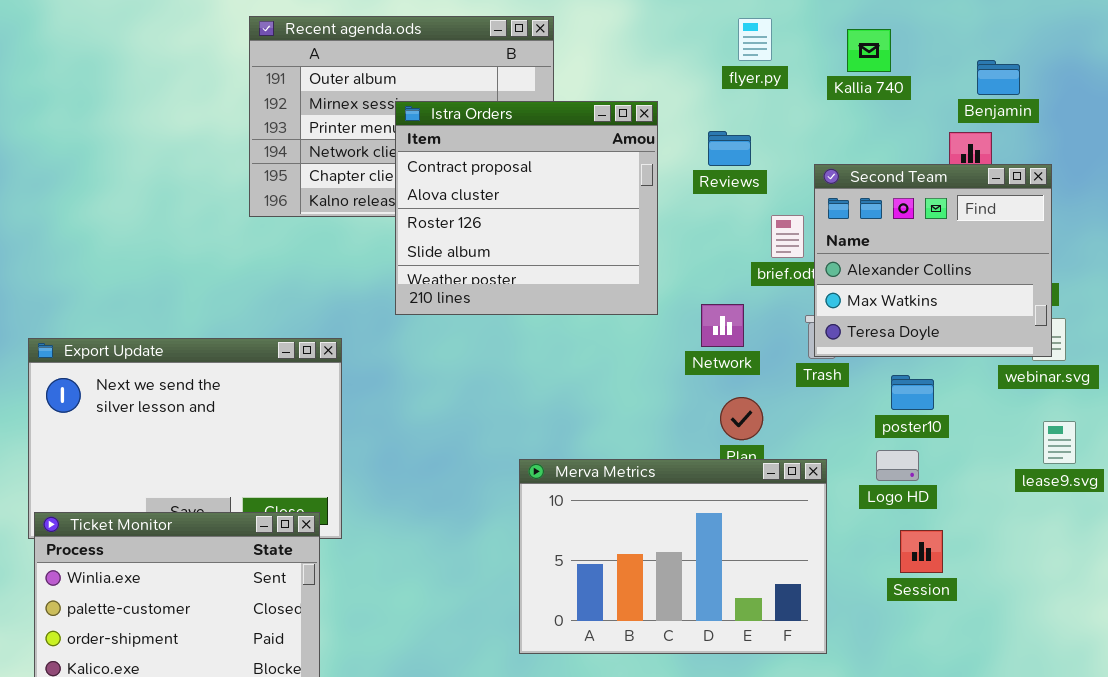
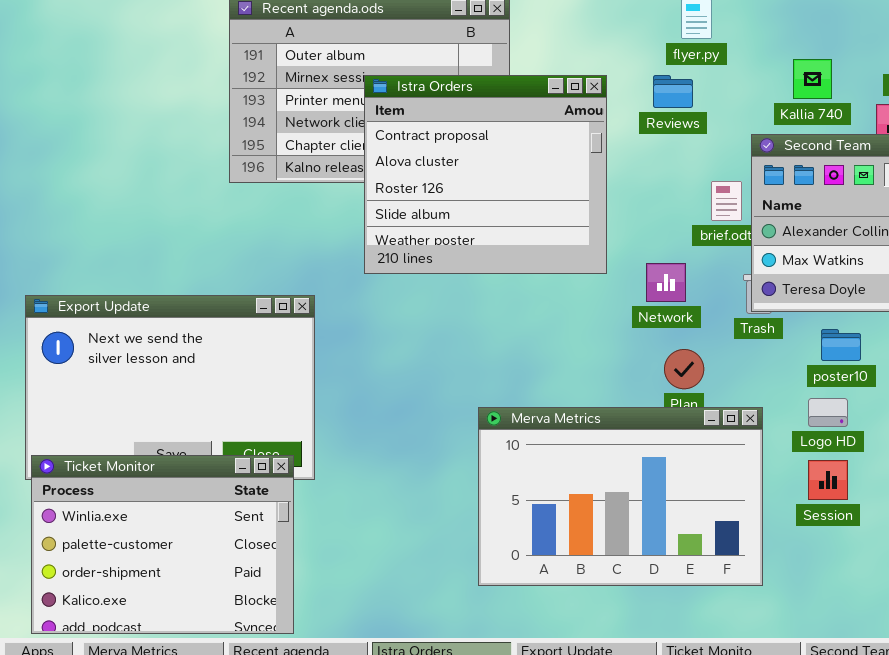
Kallia 740: [847,29,891,72] -> [793,59,832,99], moved
Reviews: [708,131,751,166] -> [653,75,693,108], moved
Session: [900,530,943,573] -> [808,460,848,500], moved

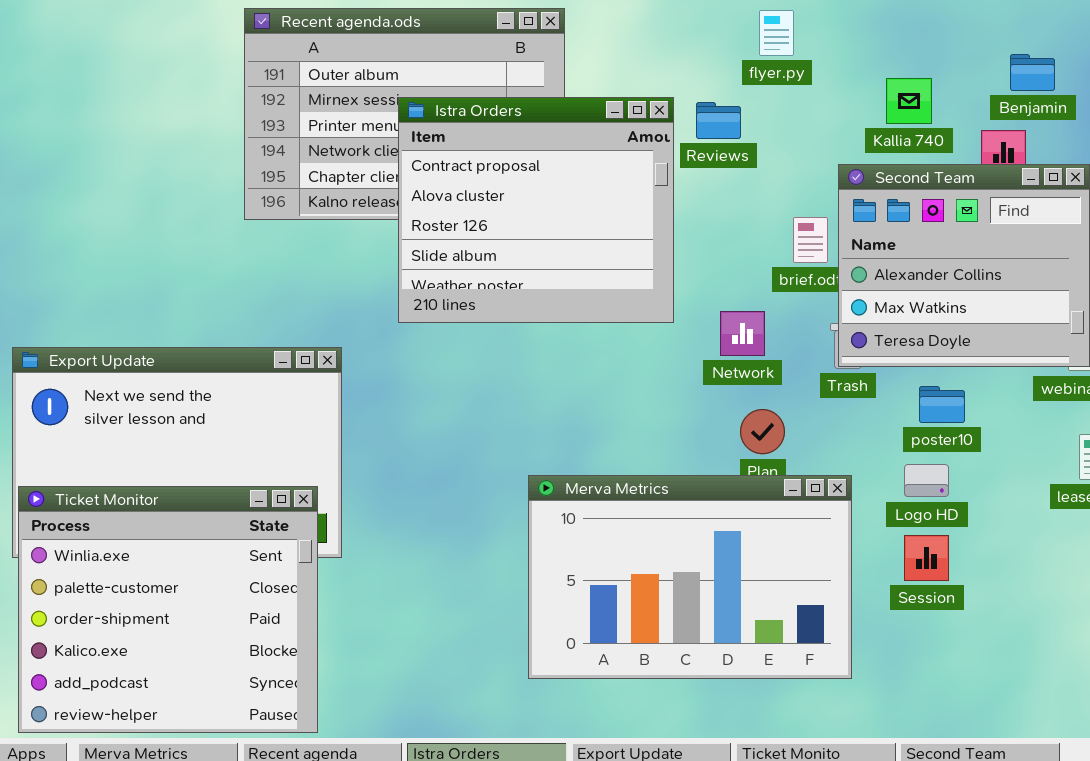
Reviews: [653,75,693,108] -> [696,102,741,139], moved
Ticket Monitor: [31,455,294,634] -> [18,486,318,733], resized

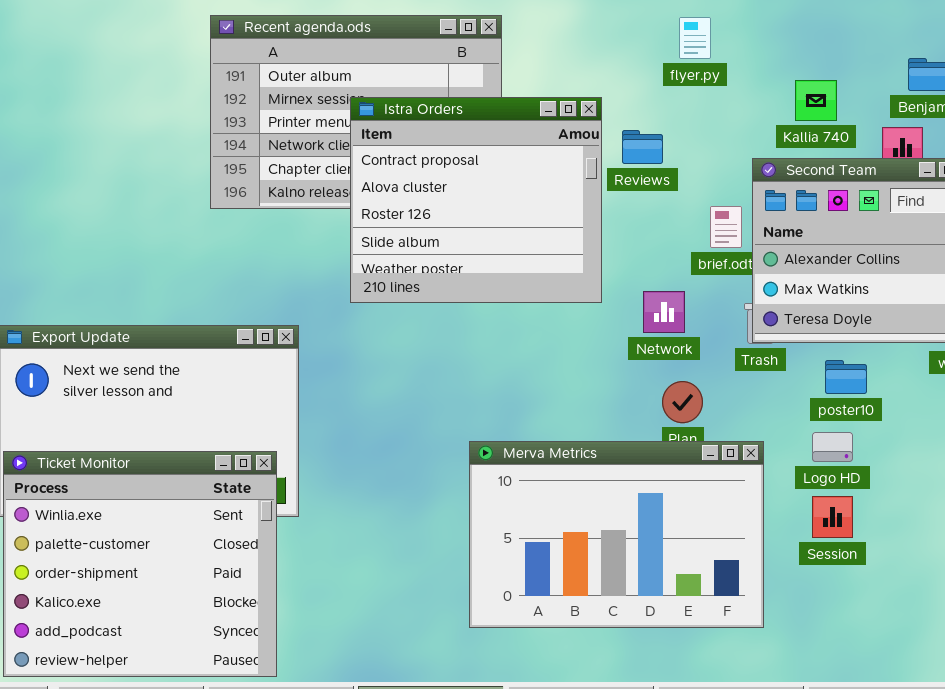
Reviews: [696,102,741,139] -> [622,130,663,164], moved

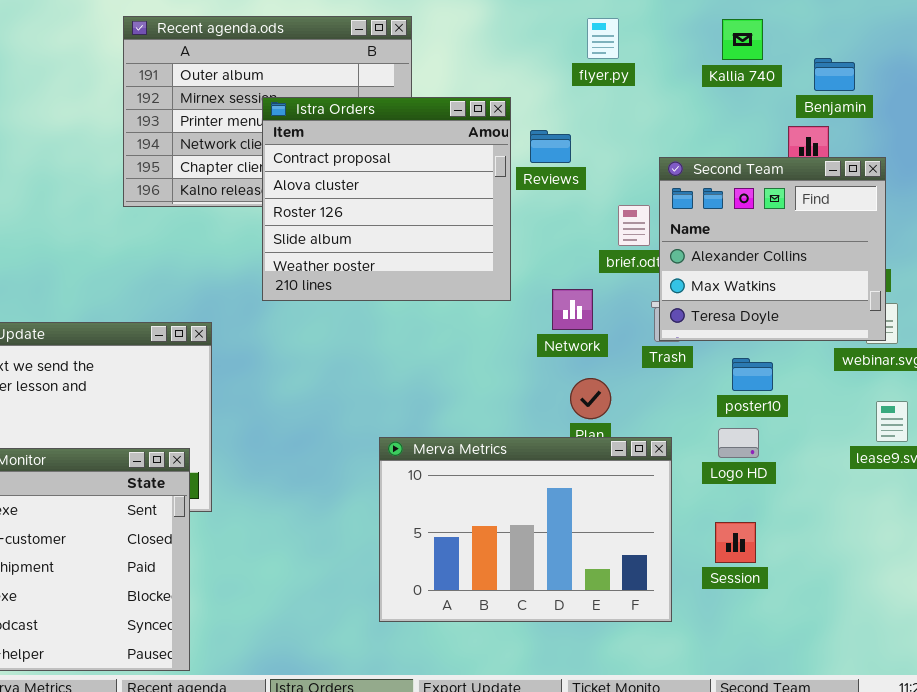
Kallia 740: [795,80,837,121] -> [722,19,763,60], moved
Session: [812,496,853,538] -> [715,522,756,563], moved

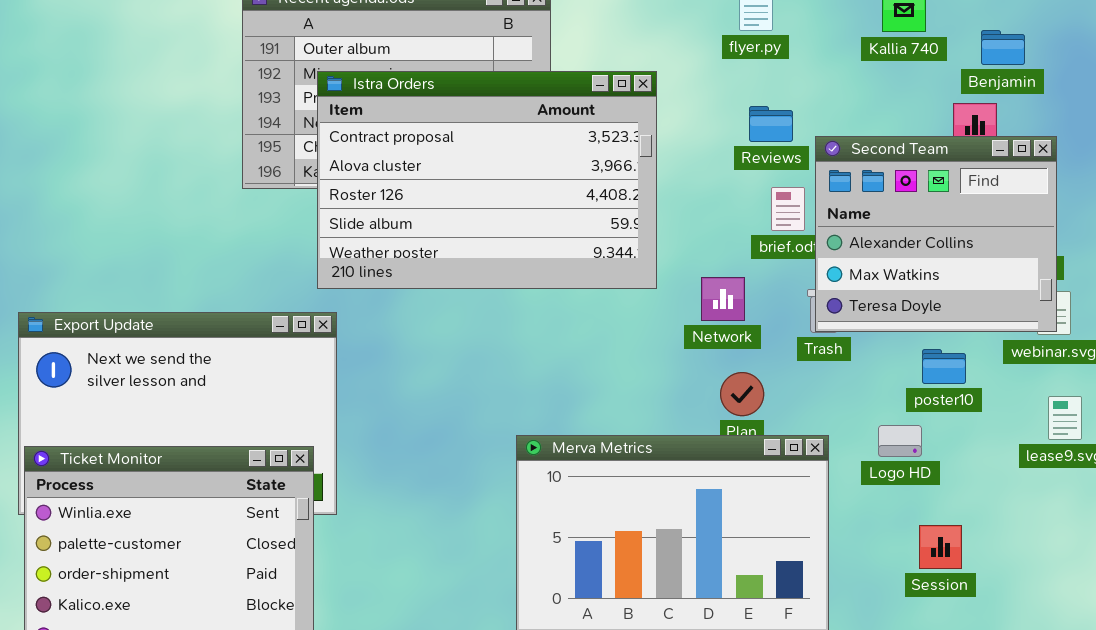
Istra Orders: [262,97,511,301] -> [317,71,657,289], resized
Reviews: [530,130,571,163] -> [749,106,793,142], moved
poster10: [732,358,773,391] -> [922,349,966,384], moved
Session: [715,522,756,563] -> [919,525,962,569], moved

